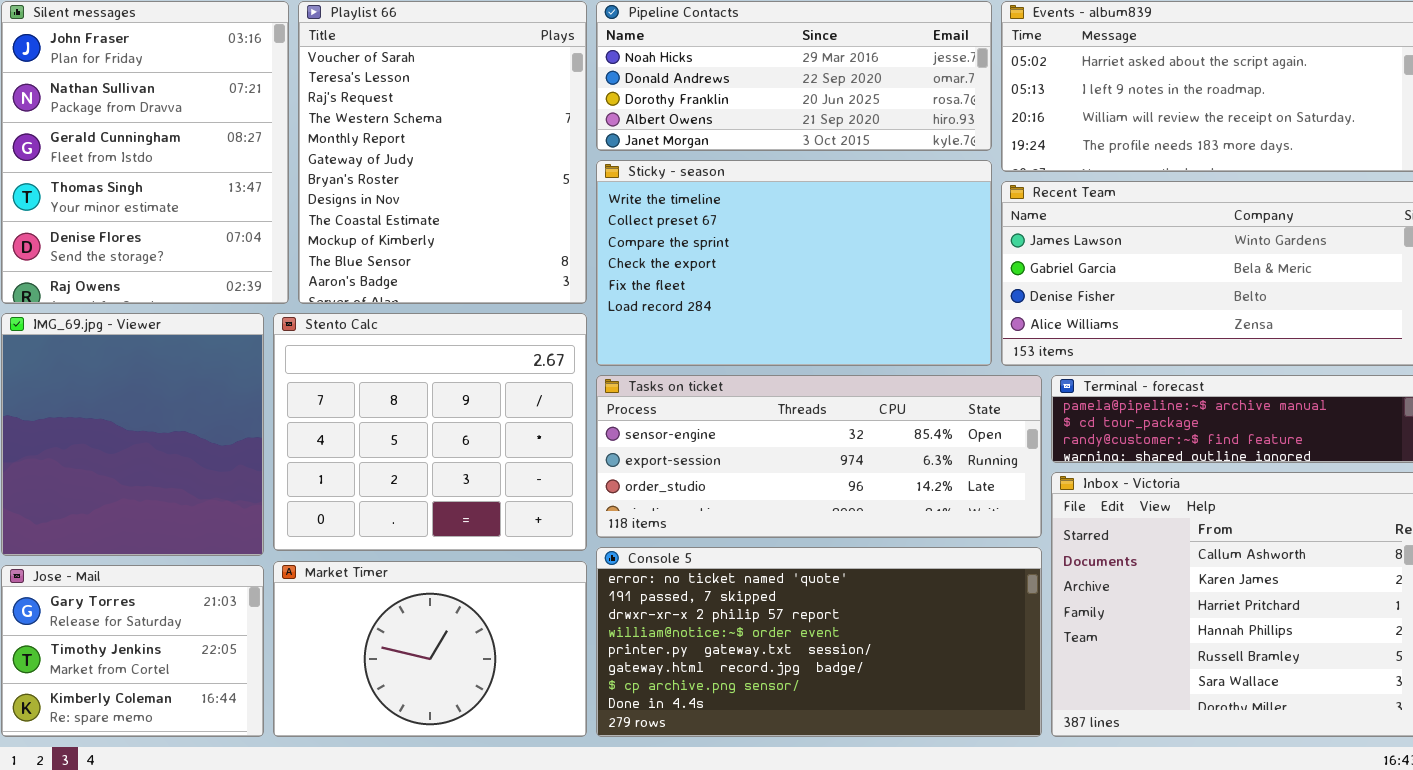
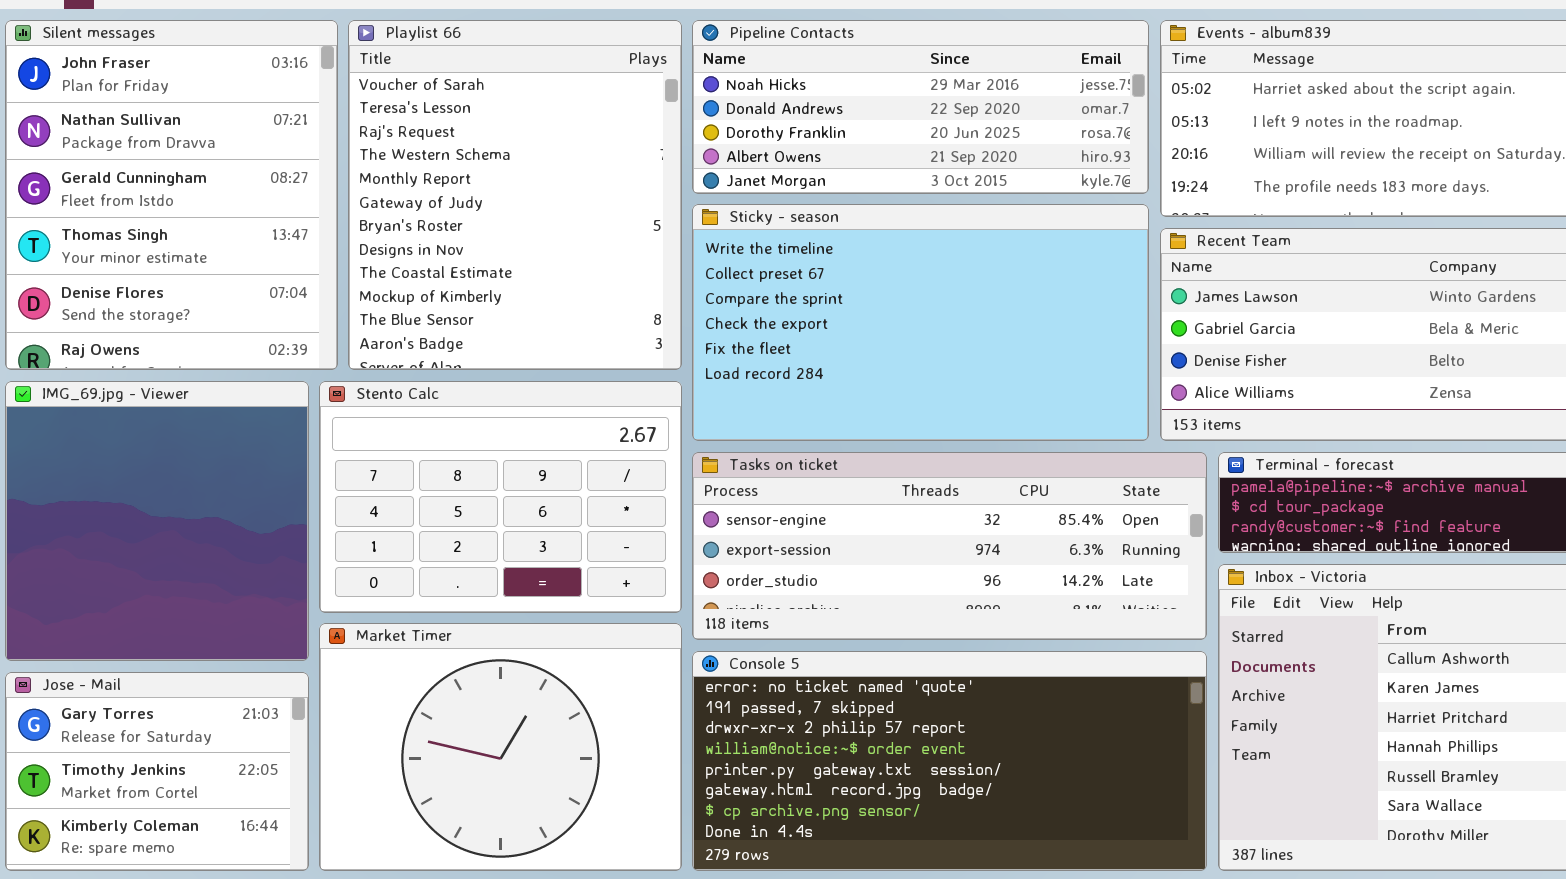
Stento Calc: [273,313,587,551] -> [319,381,682,613], resized
Market Timer: [273,561,587,737] -> [319,623,682,871], resized

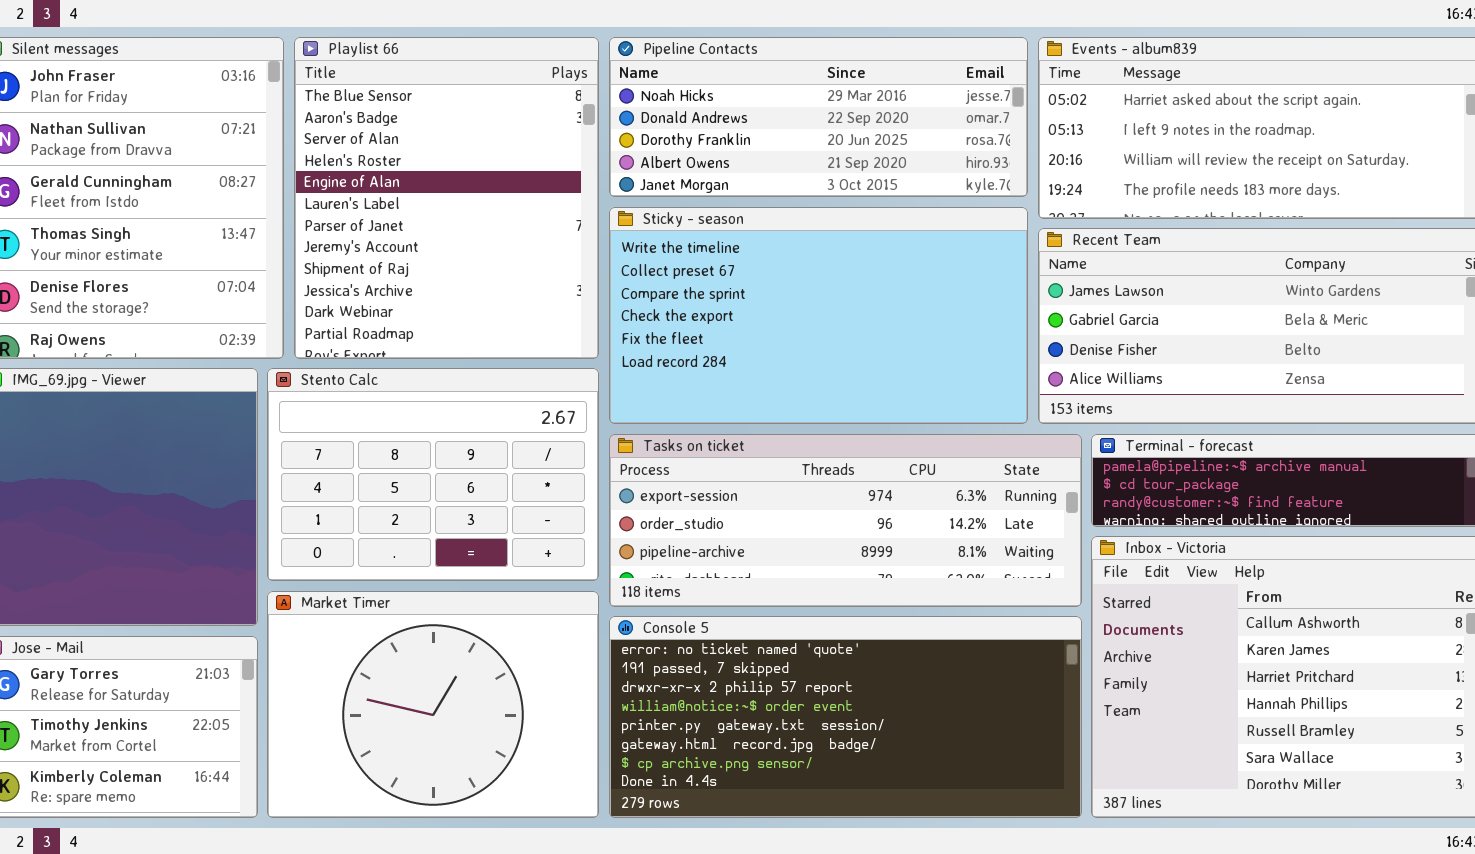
Playlist 66: [348,20,682,370] -> [294,37,599,359], scrolled down 10 rows
Tasks on ticket: [692,452,1207,640] -> [609,434,1082,607], scrolled down 1 row

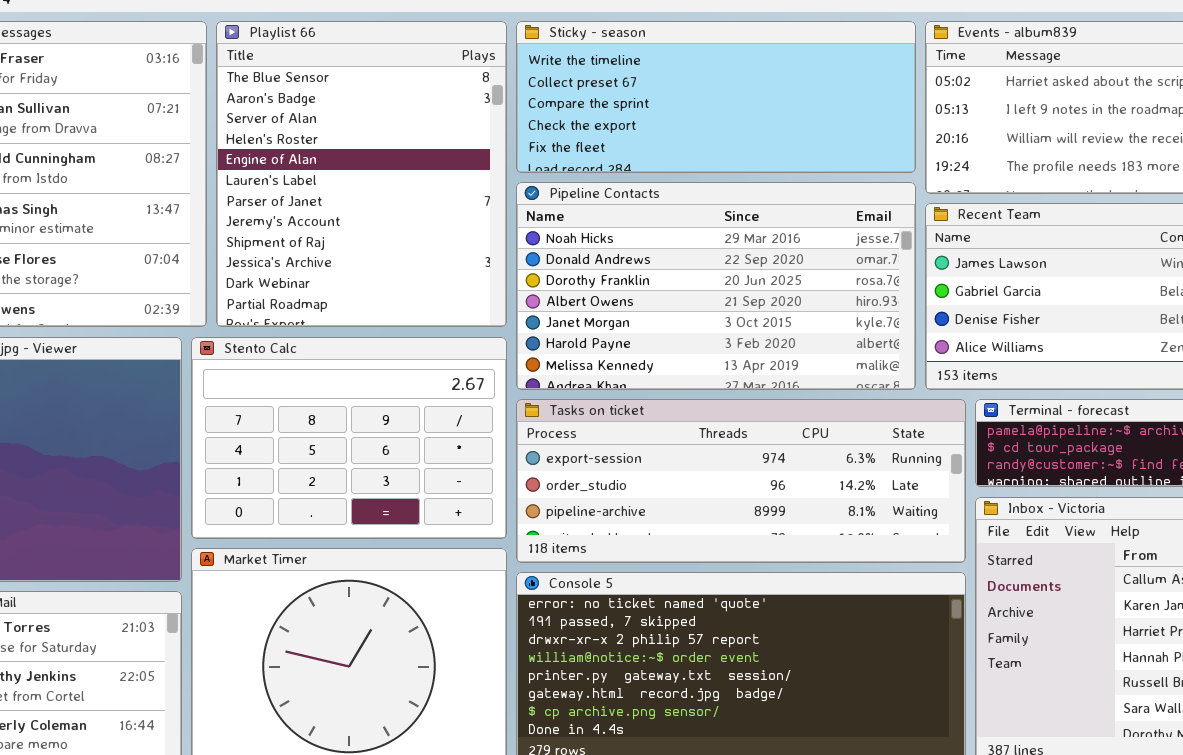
Pipeline Contacts: [609,37,1028,197] -> [516,182,916,390], moved, resized
Sticky - season: [609,207,1028,424] -> [516,21,916,173], moved, resized

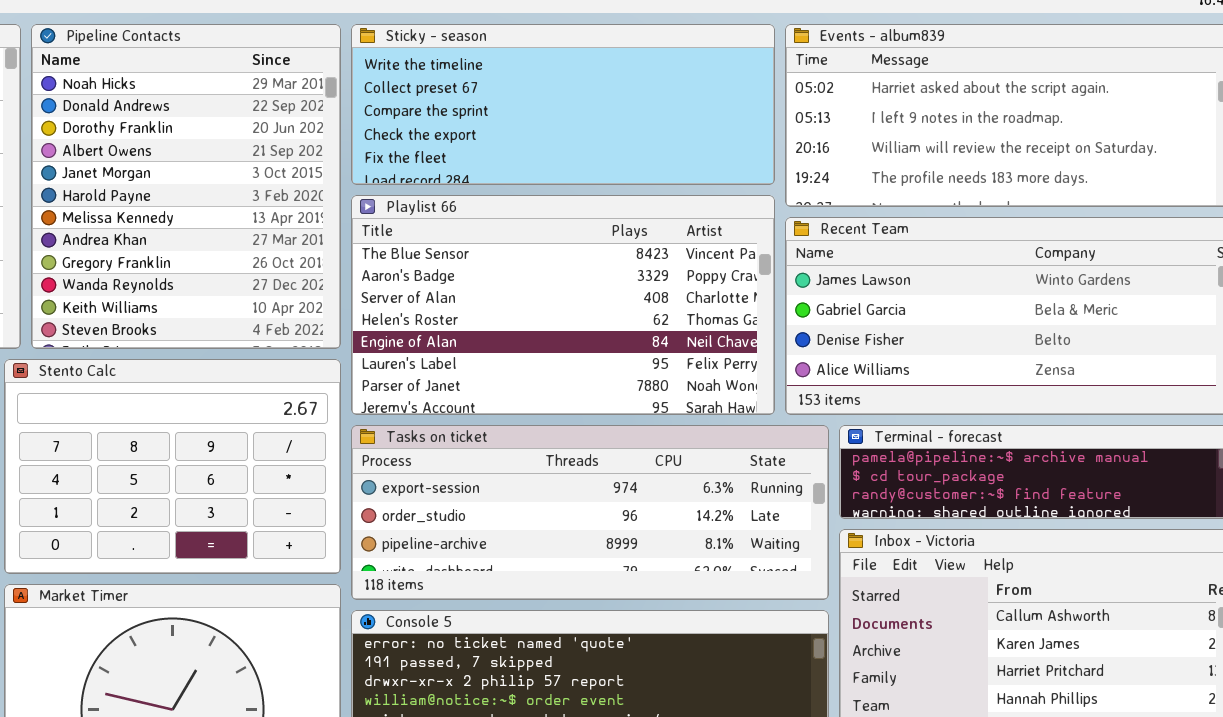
Playlist 66: [216,21,507,327] -> [351,195,775,415], moved, resized
Pipeline Contacts: [516,182,916,390] -> [31,24,341,349], moved, resized

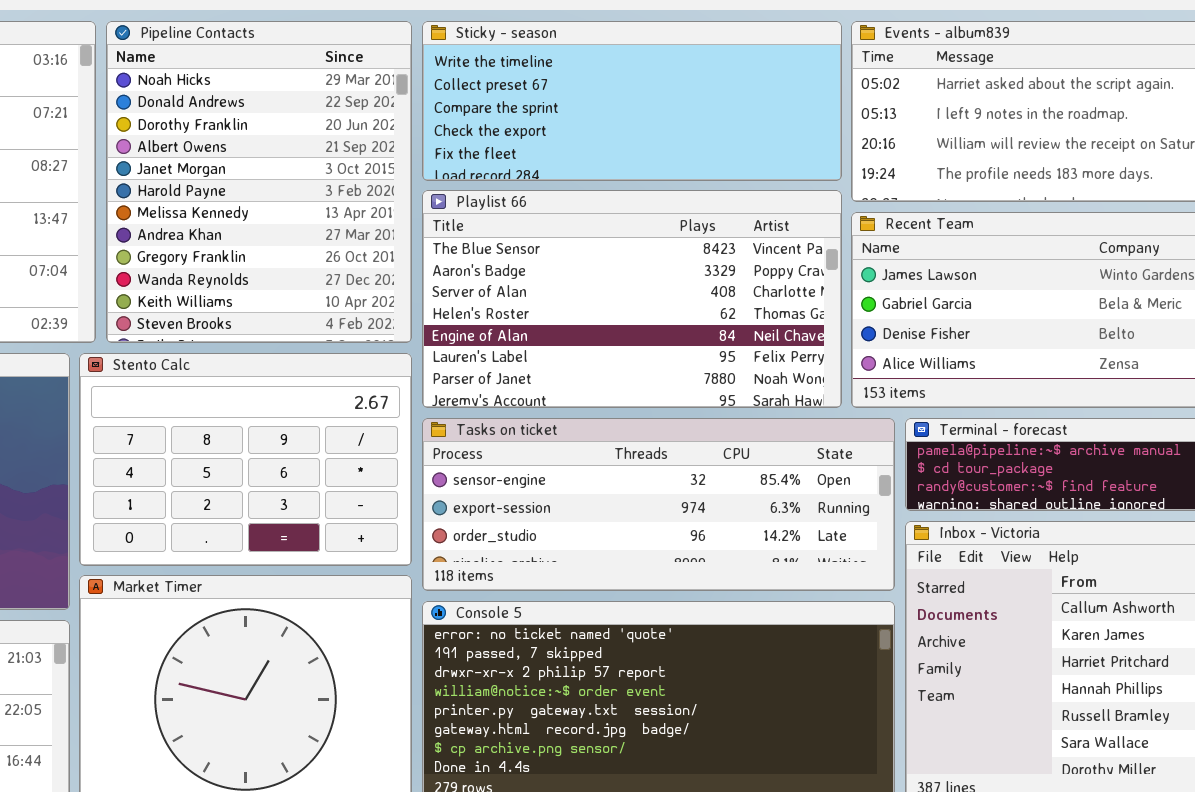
Tasks on ticket: [351,425,829,600] -> [422,418,895,591], scrolled up 1 row

